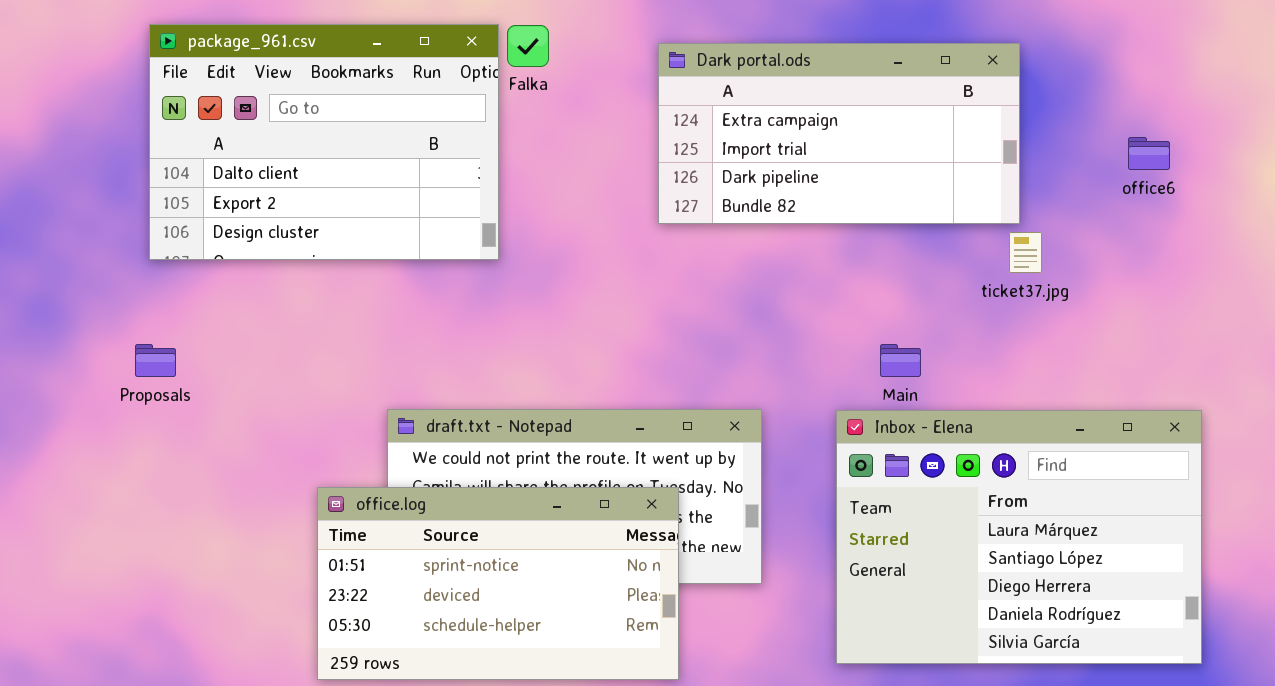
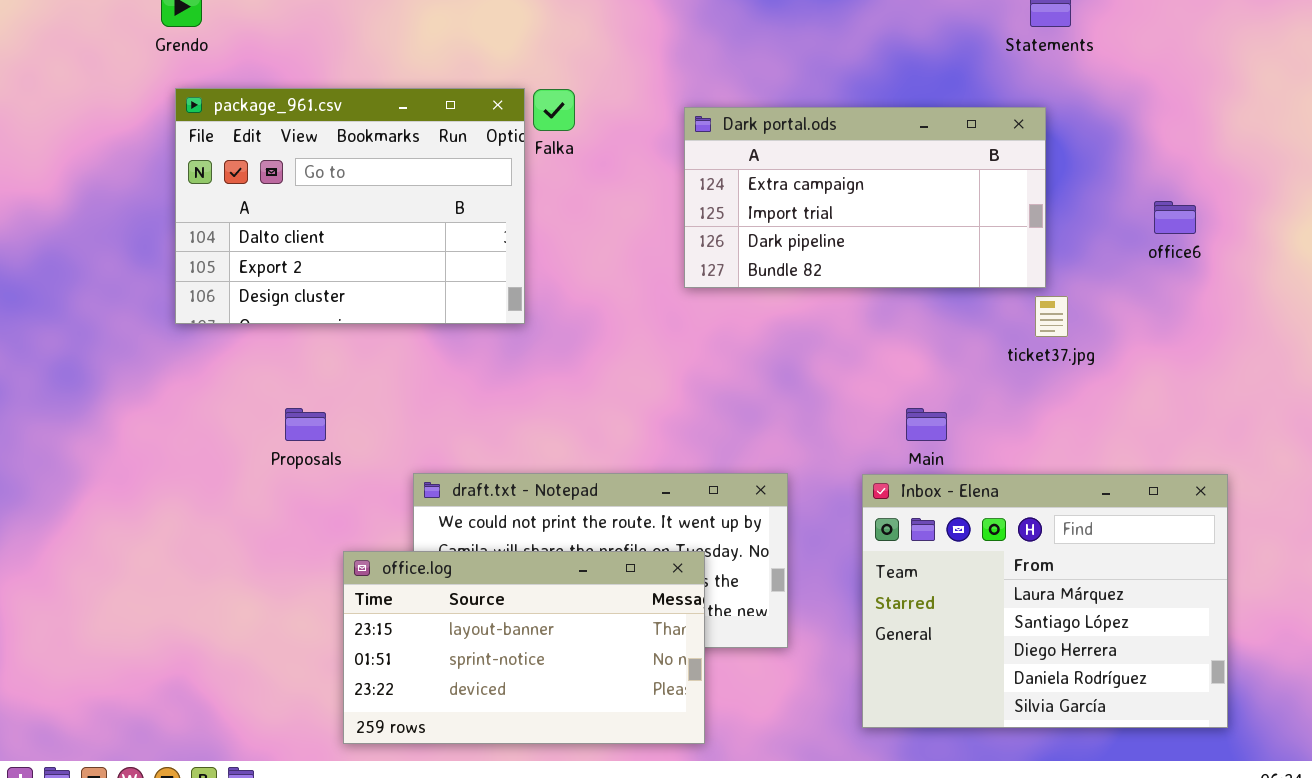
Proposals: [135,344,176,377] -> [285,408,326,441], moved
office.log: [317,487,679,680] -> [343,551,705,744], scrolled up 1 row

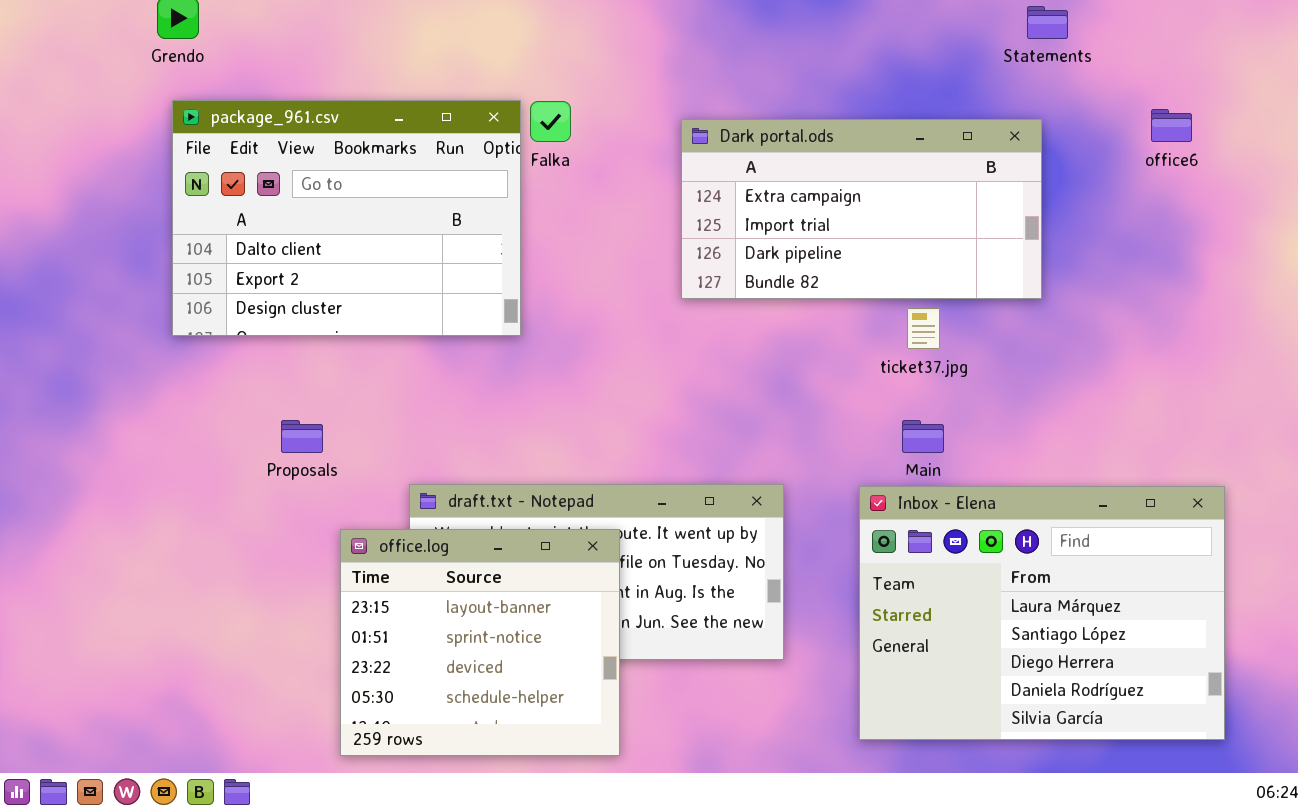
office6: [1154,201,1196,234] -> [1151,109,1192,142], moved
ticket37.jpg: [1035,296,1068,337] -> [907,308,940,349], moved
office.log: [343,551,705,744] -> [340,529,620,756], resized

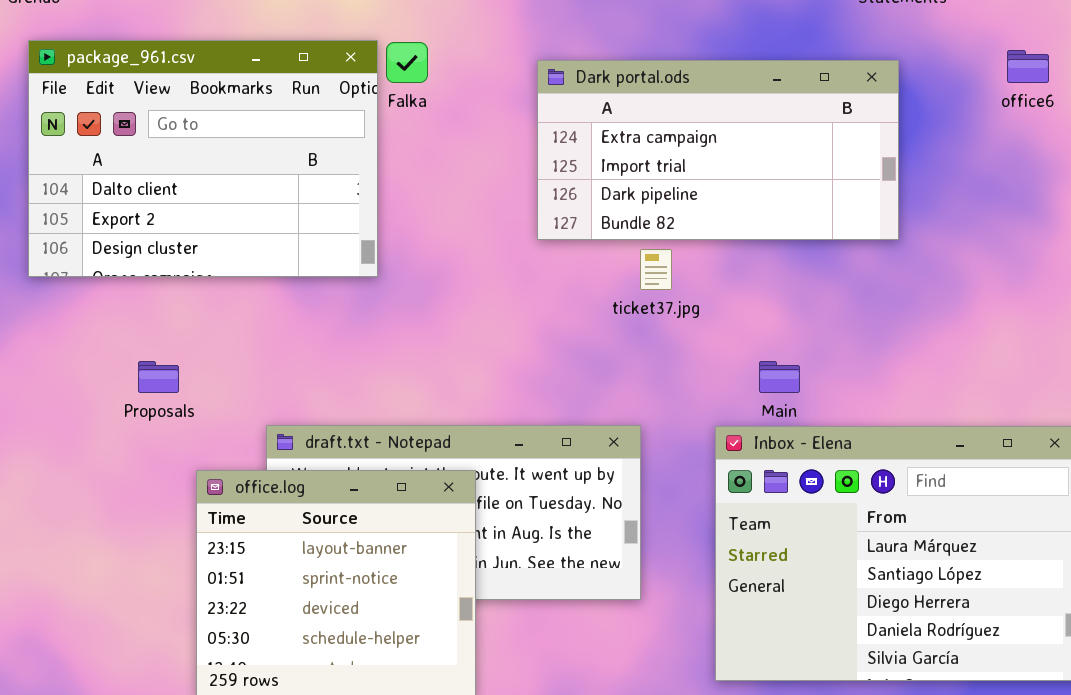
ticket37.jpg: [907,308,940,349] -> [640,249,672,290], moved

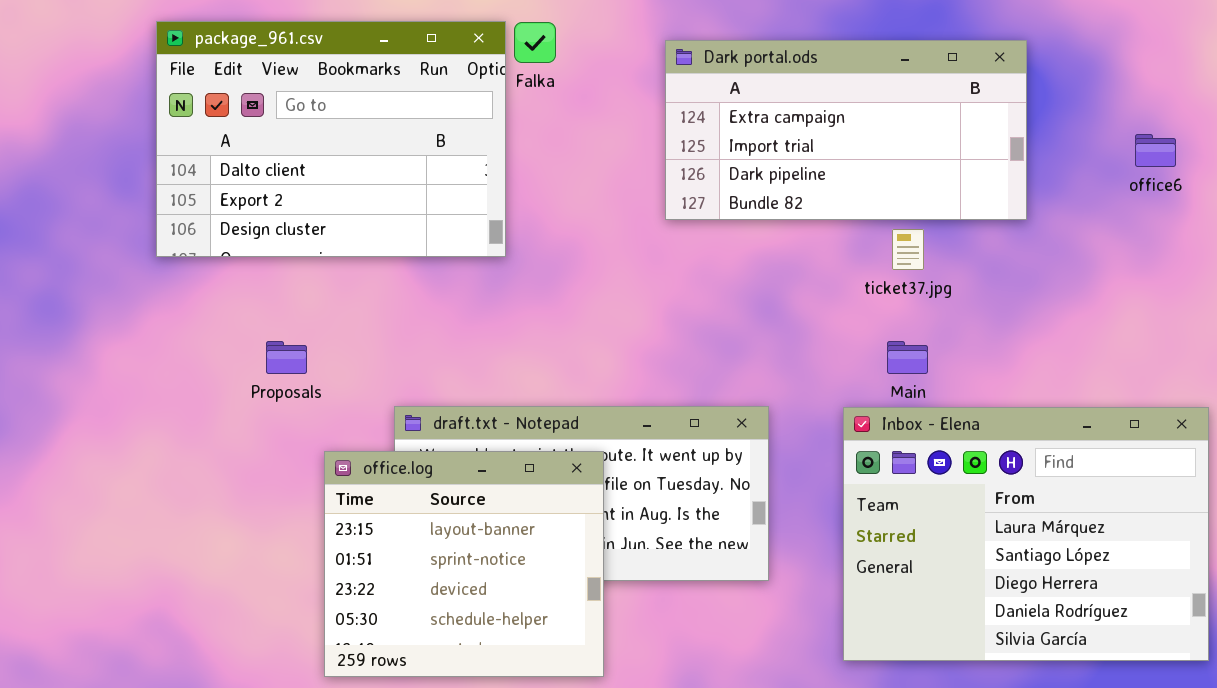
office6: [1007,50,1049,83] -> [1135,134,1176,167], moved
ticket37.jpg: [640,249,672,290] -> [892,229,924,270], moved

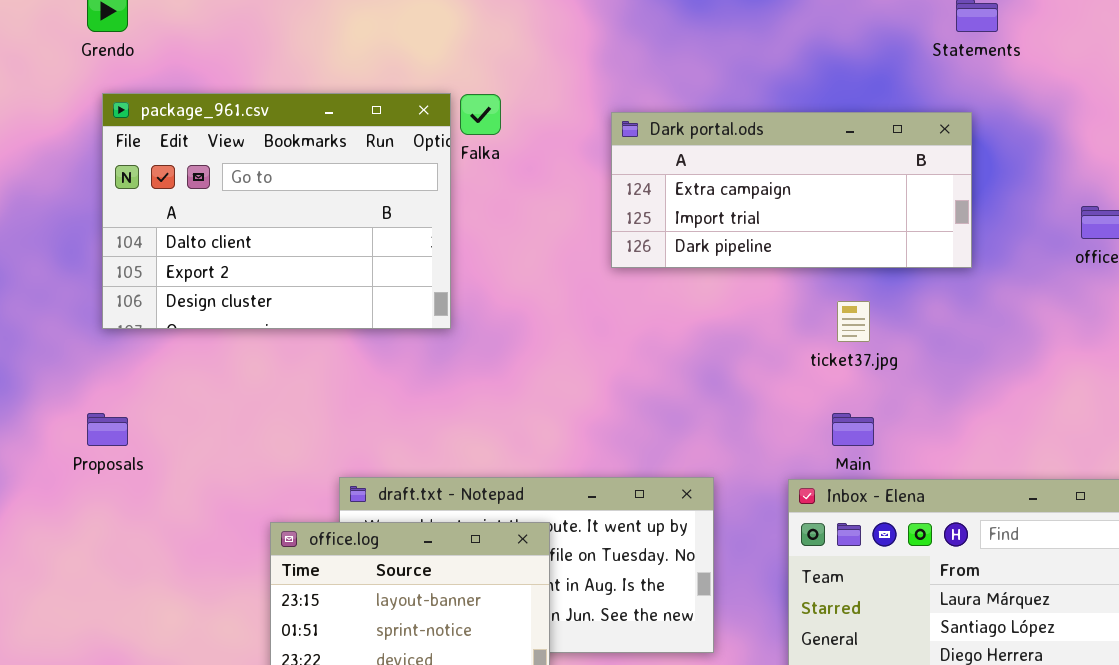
Dark portal.ods: [665,40,1027,220] -> [611,112,972,268], resized
Proposals: [266,341,307,374] -> [87,413,128,446], moved

